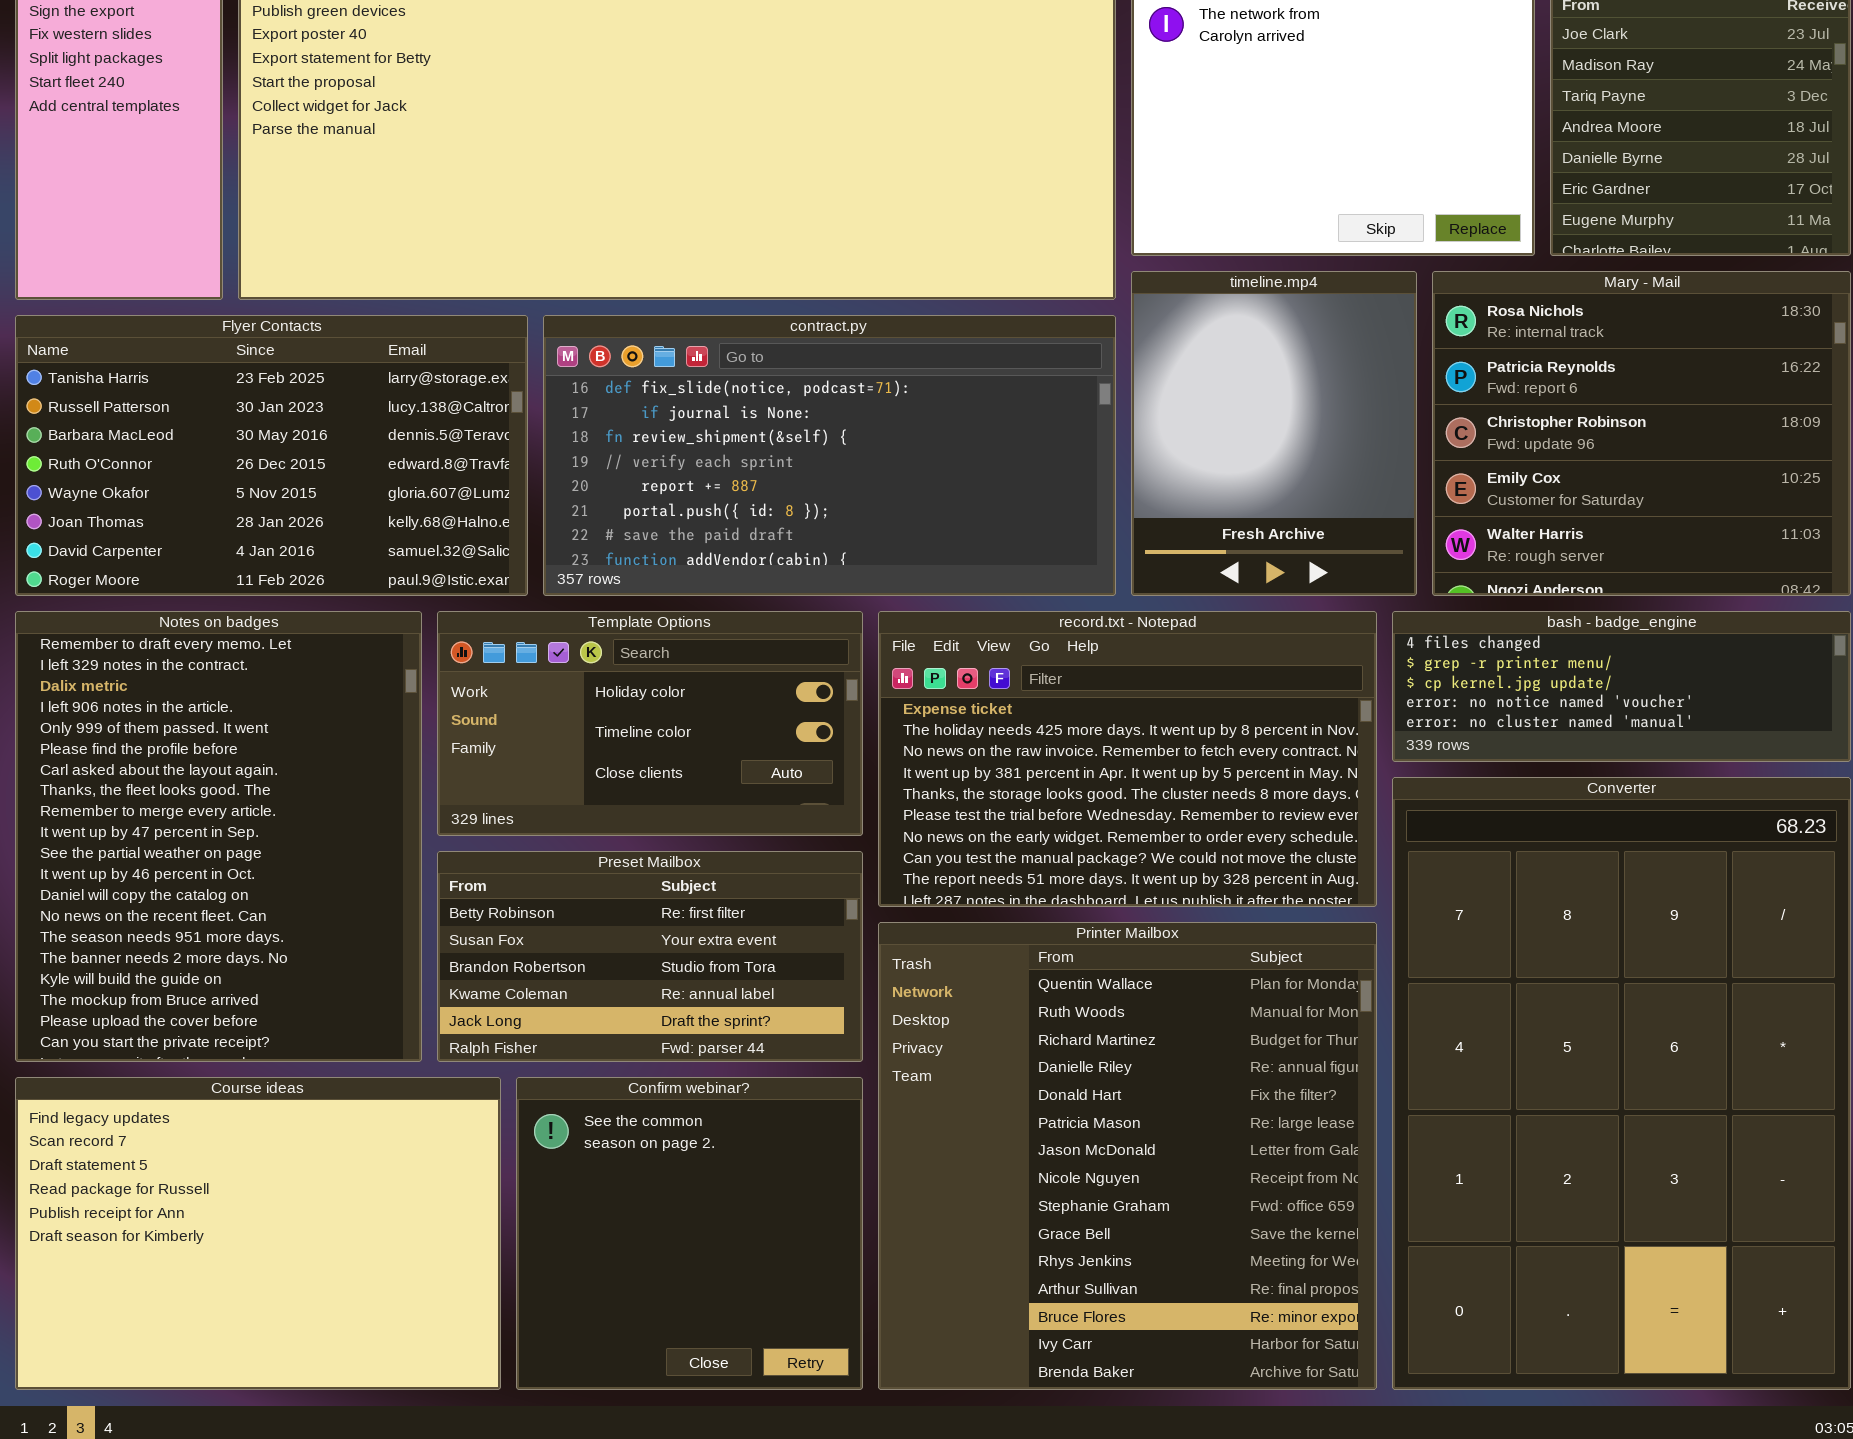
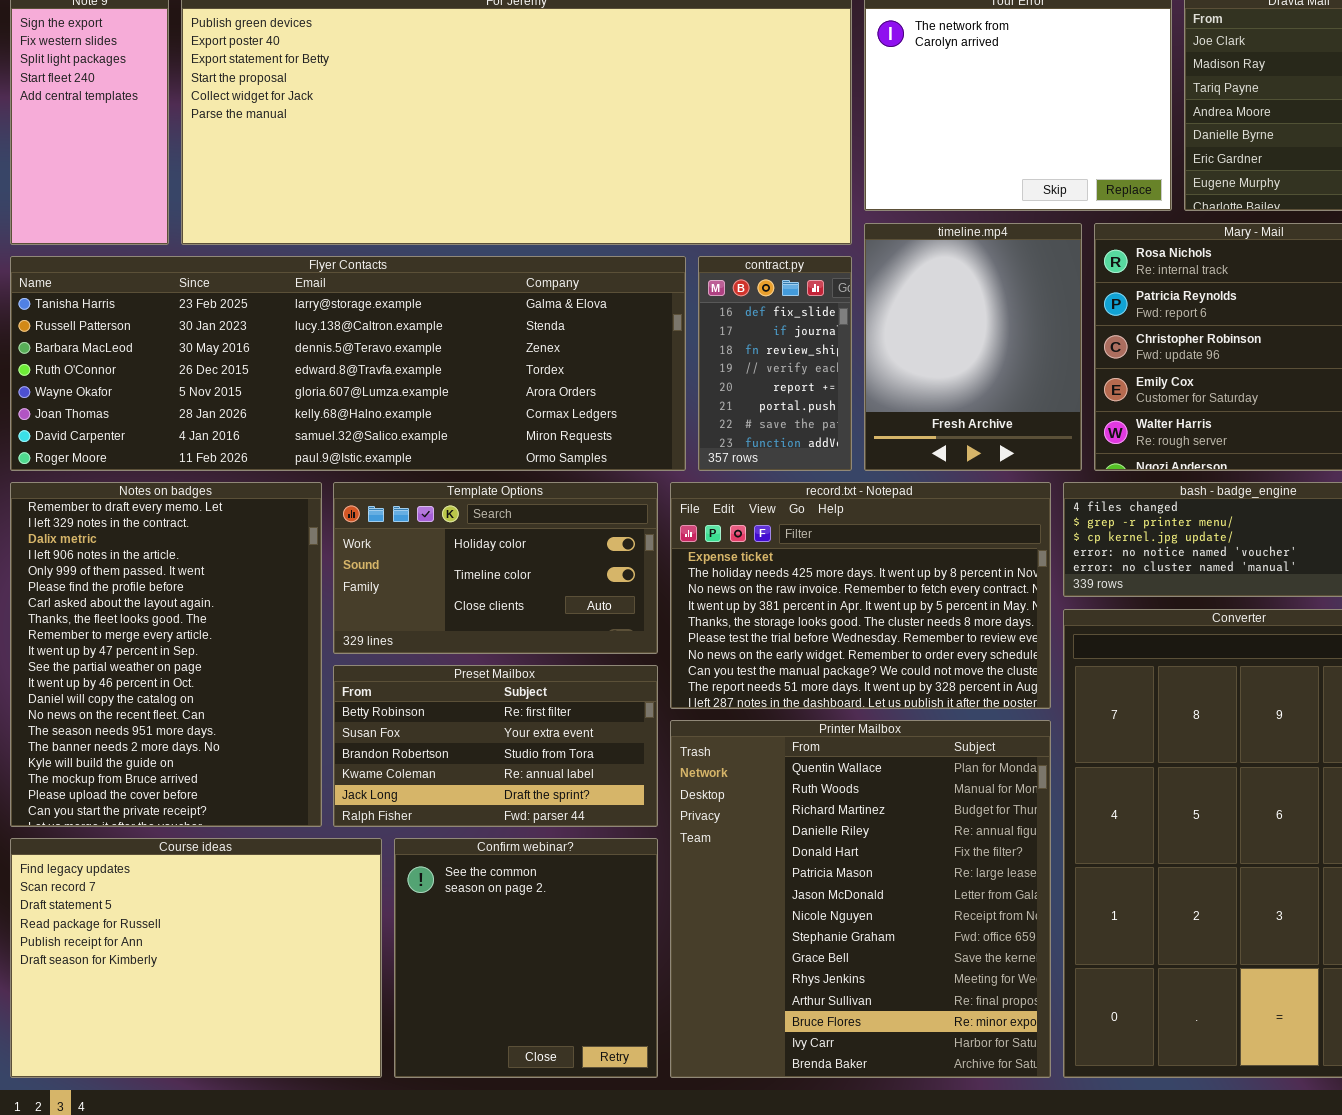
Flyer Contacts: [15,315,528,596] -> [10,256,686,471], resized
contract.py: [543,315,1116,596] -> [698,256,852,471], resized

